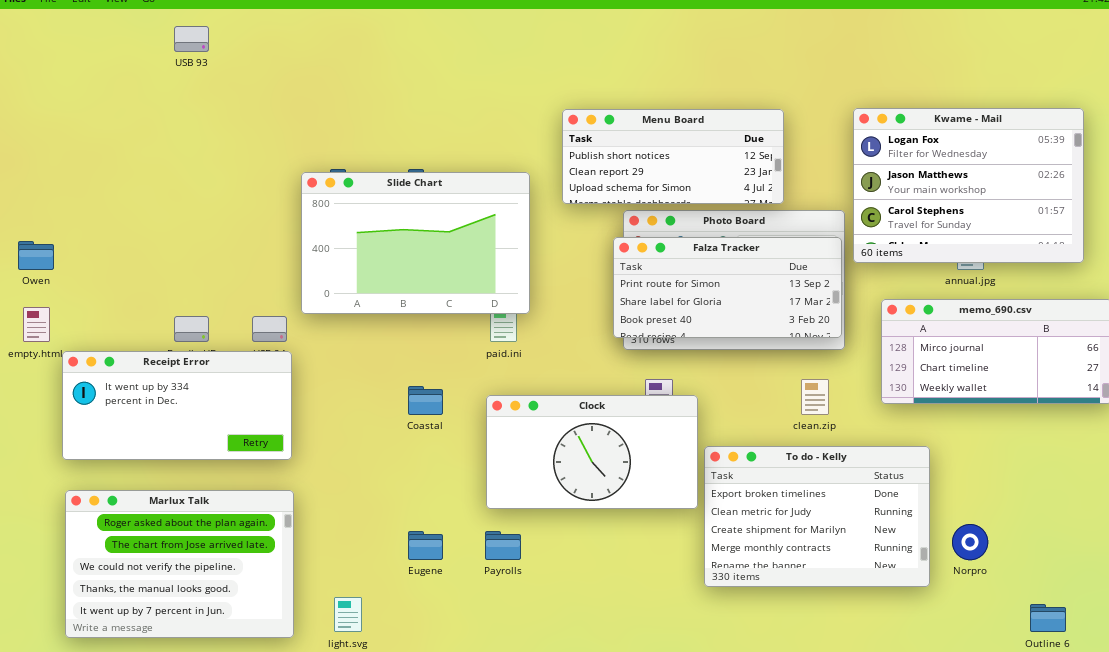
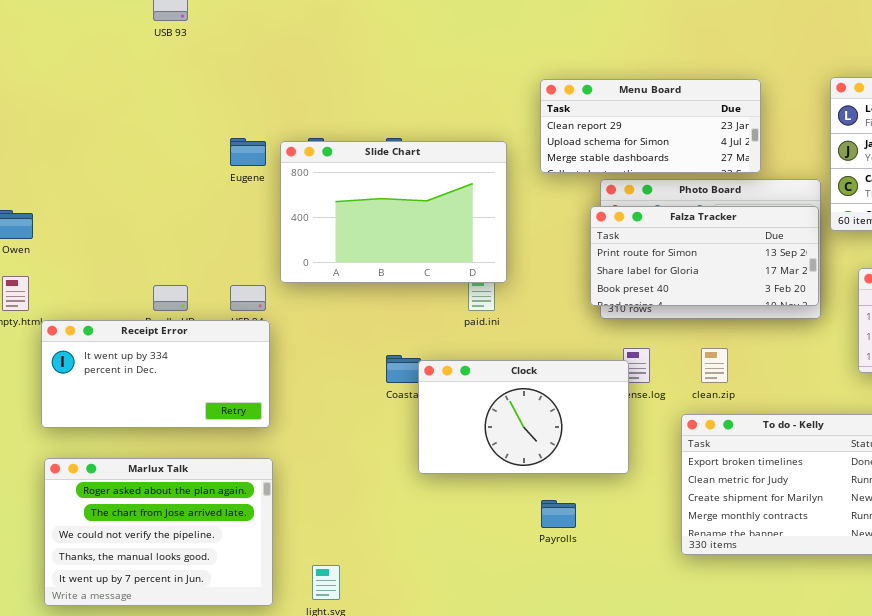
Menu Board: [562,109,784,204] -> [540,79,761,173], scrolled down 1 row
clean.zip: [801,379,829,415] -> [701,348,728,383], moved
Clock: [486,395,698,509] -> [418,360,629,474], moved
Eugene: [408,531,443,560] -> [230,138,266,166], moved
Payrolls: [485,531,521,560] -> [541,500,576,528], moved

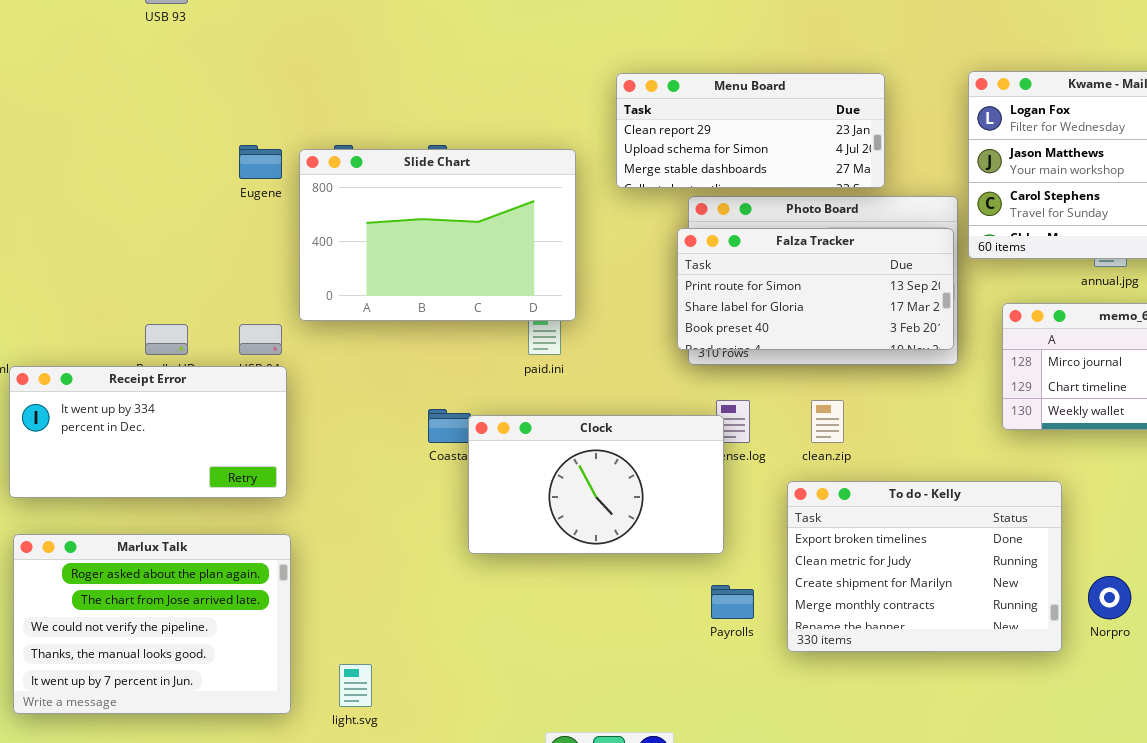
Payrolls: [541,500,576,528] -> [711,585,754,619], moved

